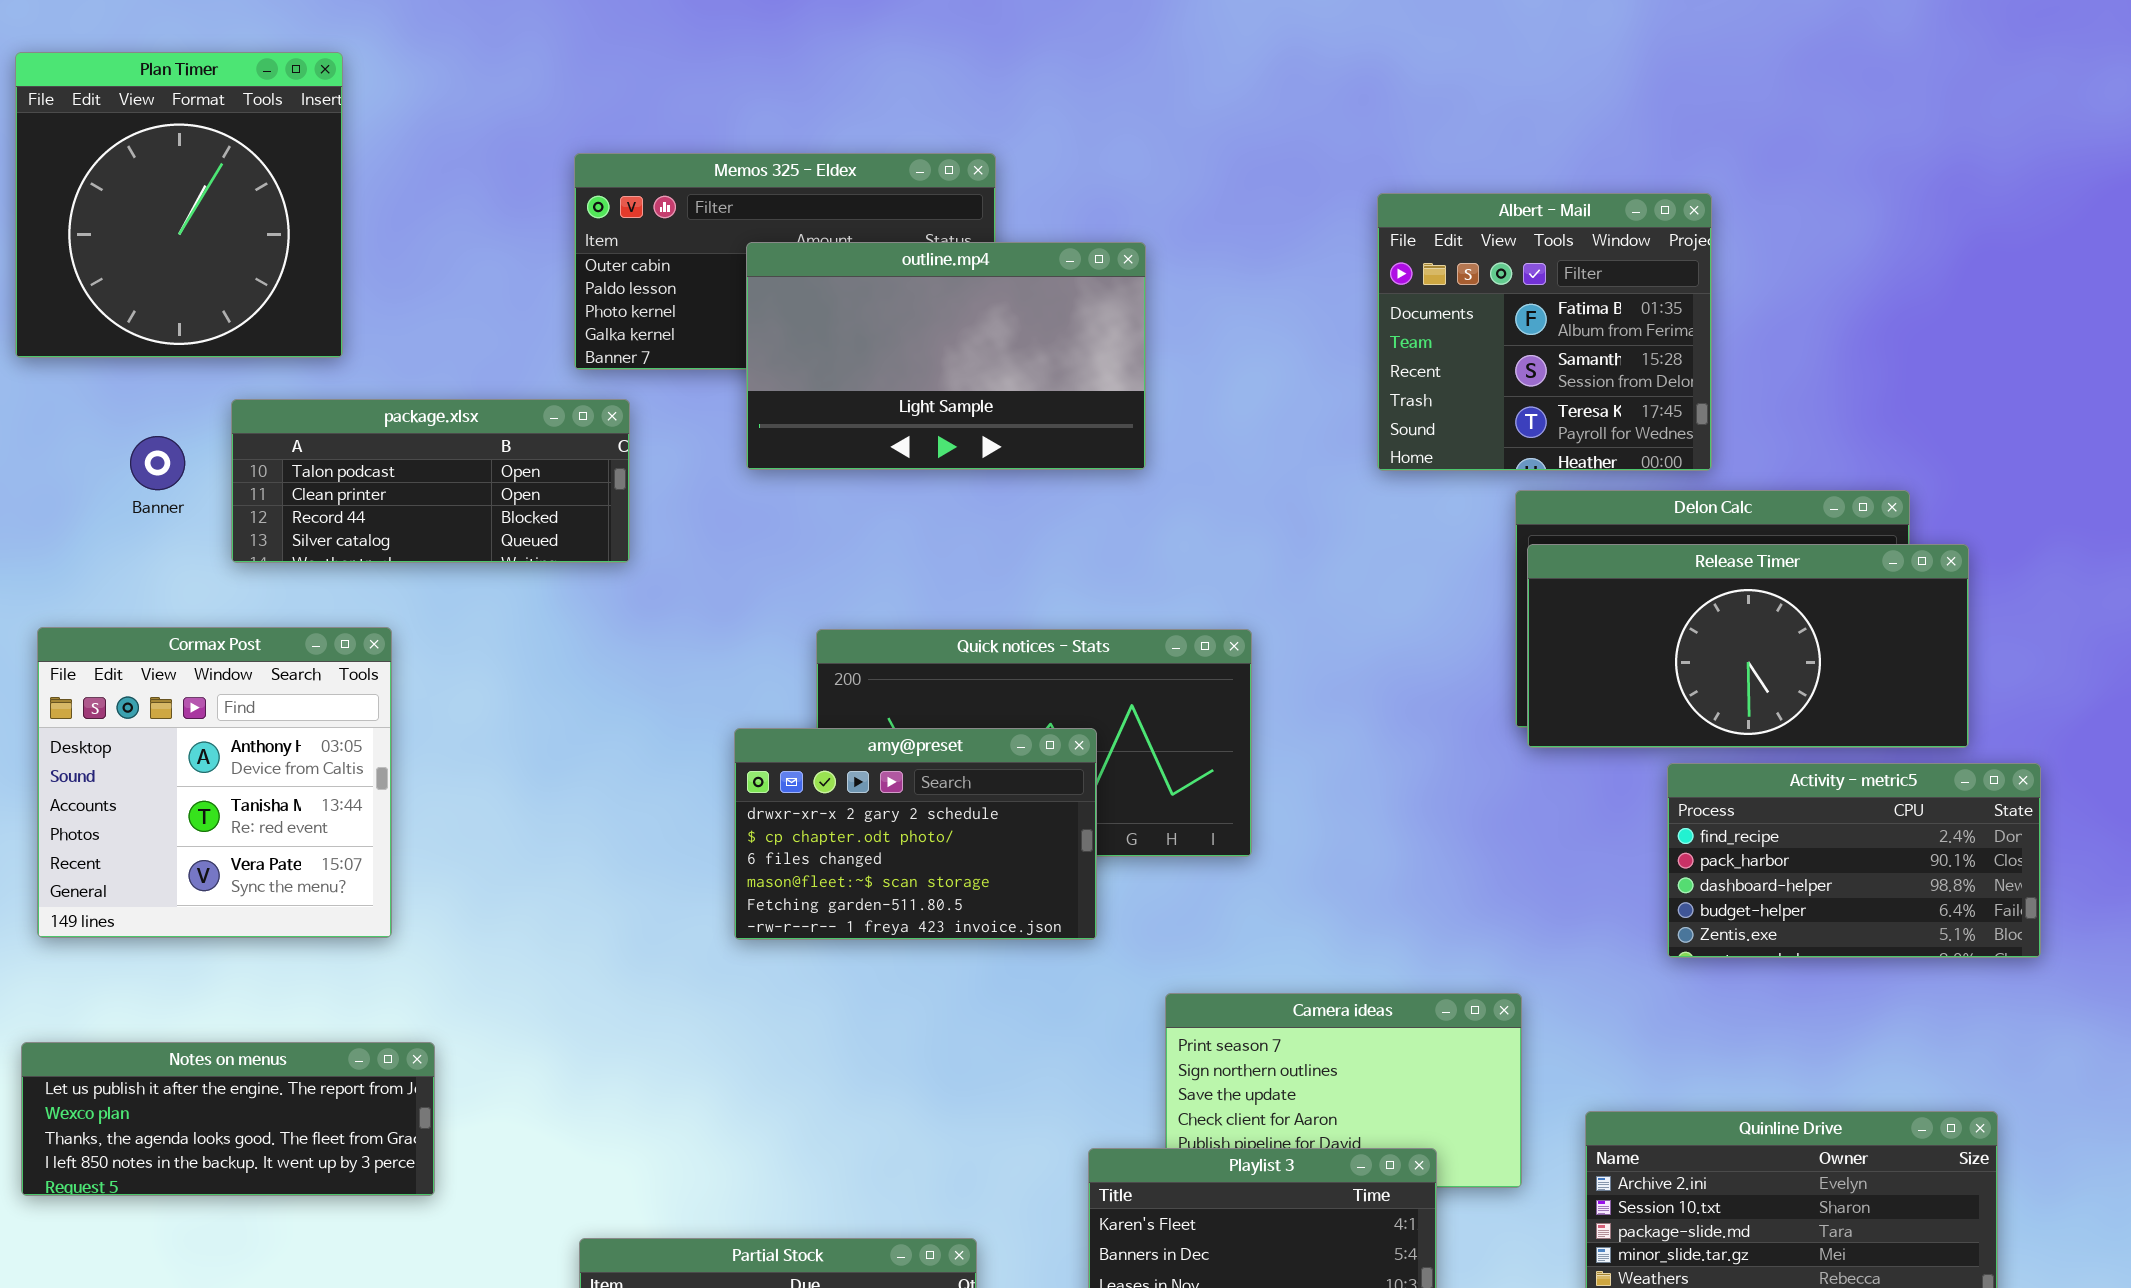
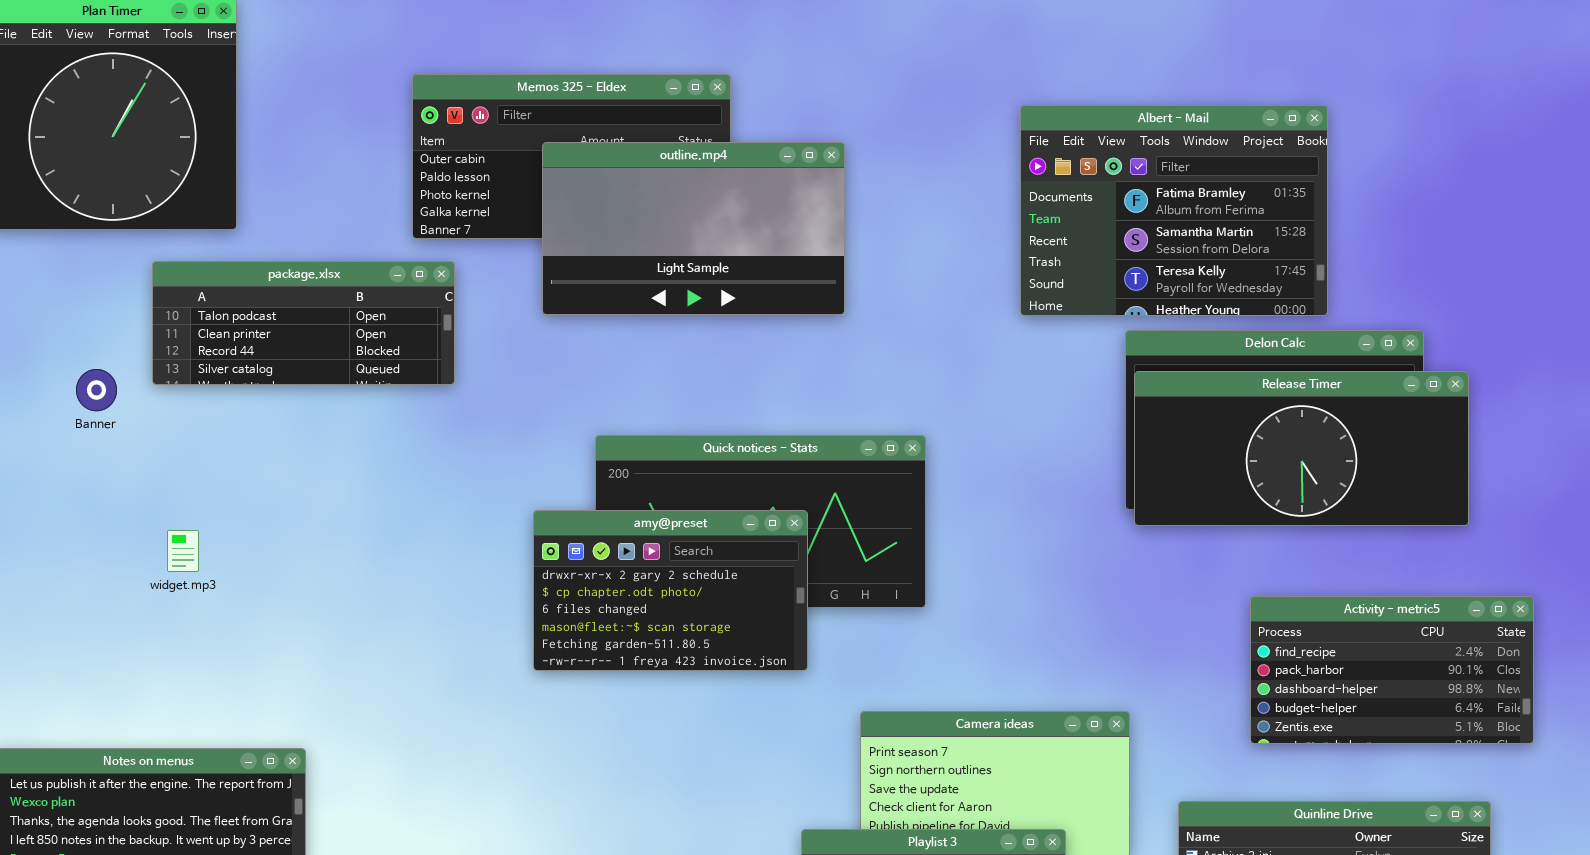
Albert - Mail: [1377,193,1712,471] -> [1020,105,1328,316], resized
Banner: [130,436,185,490] -> [76,369,117,411], moved
Cormax Post: [37,627,392,938] -> none, closed
Activity - metric5: [1667,763,2041,958] -> [1250,596,1534,744], moved

